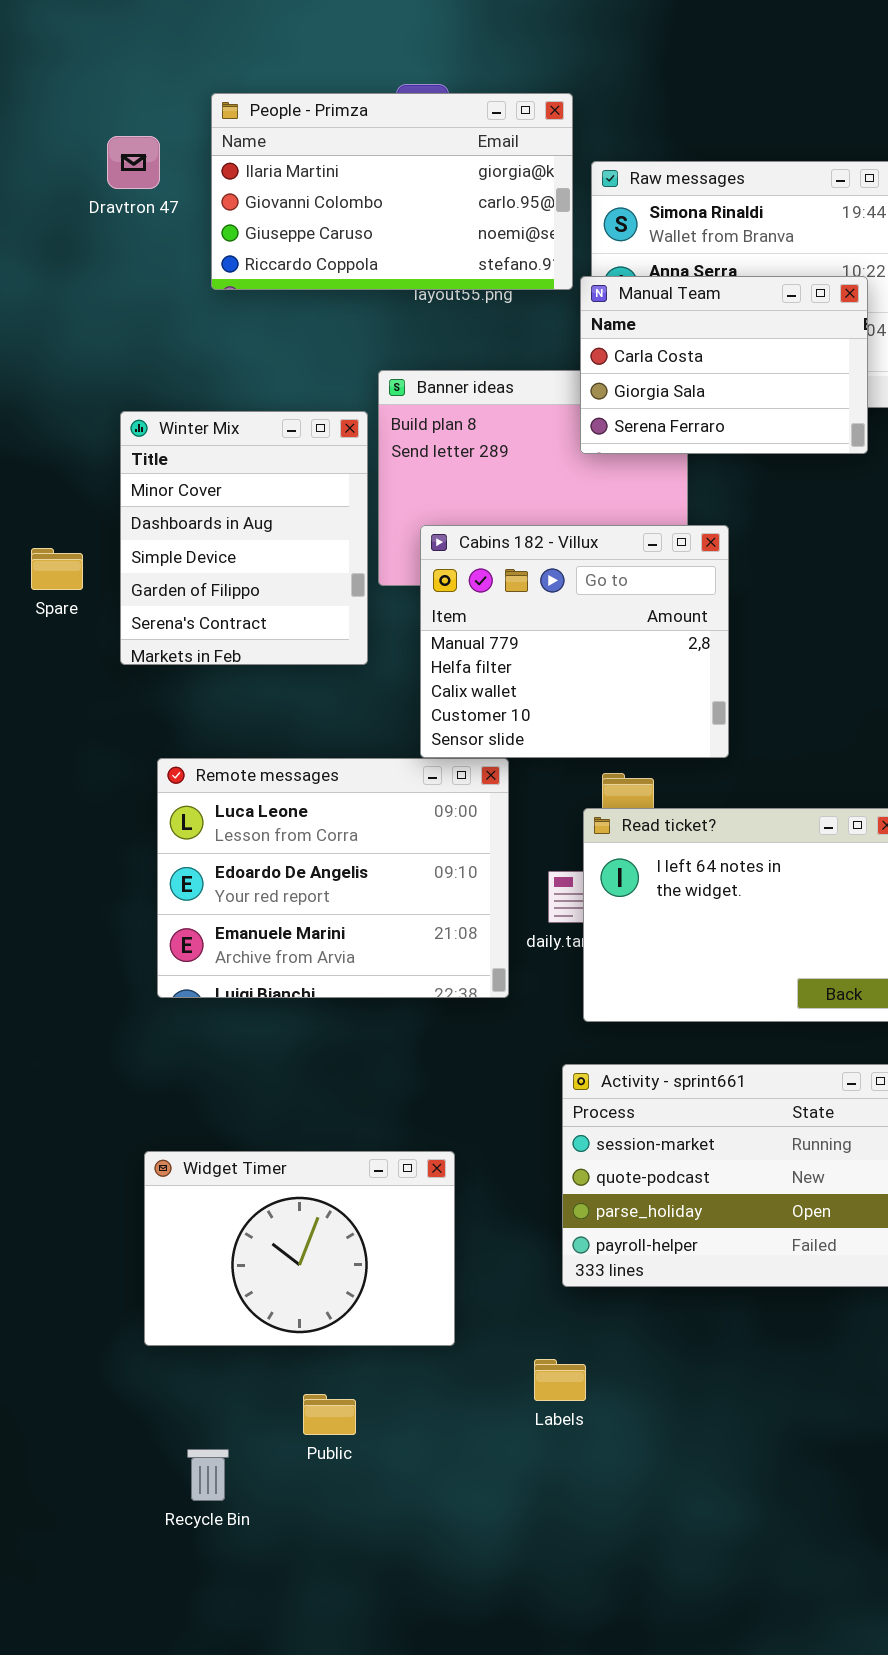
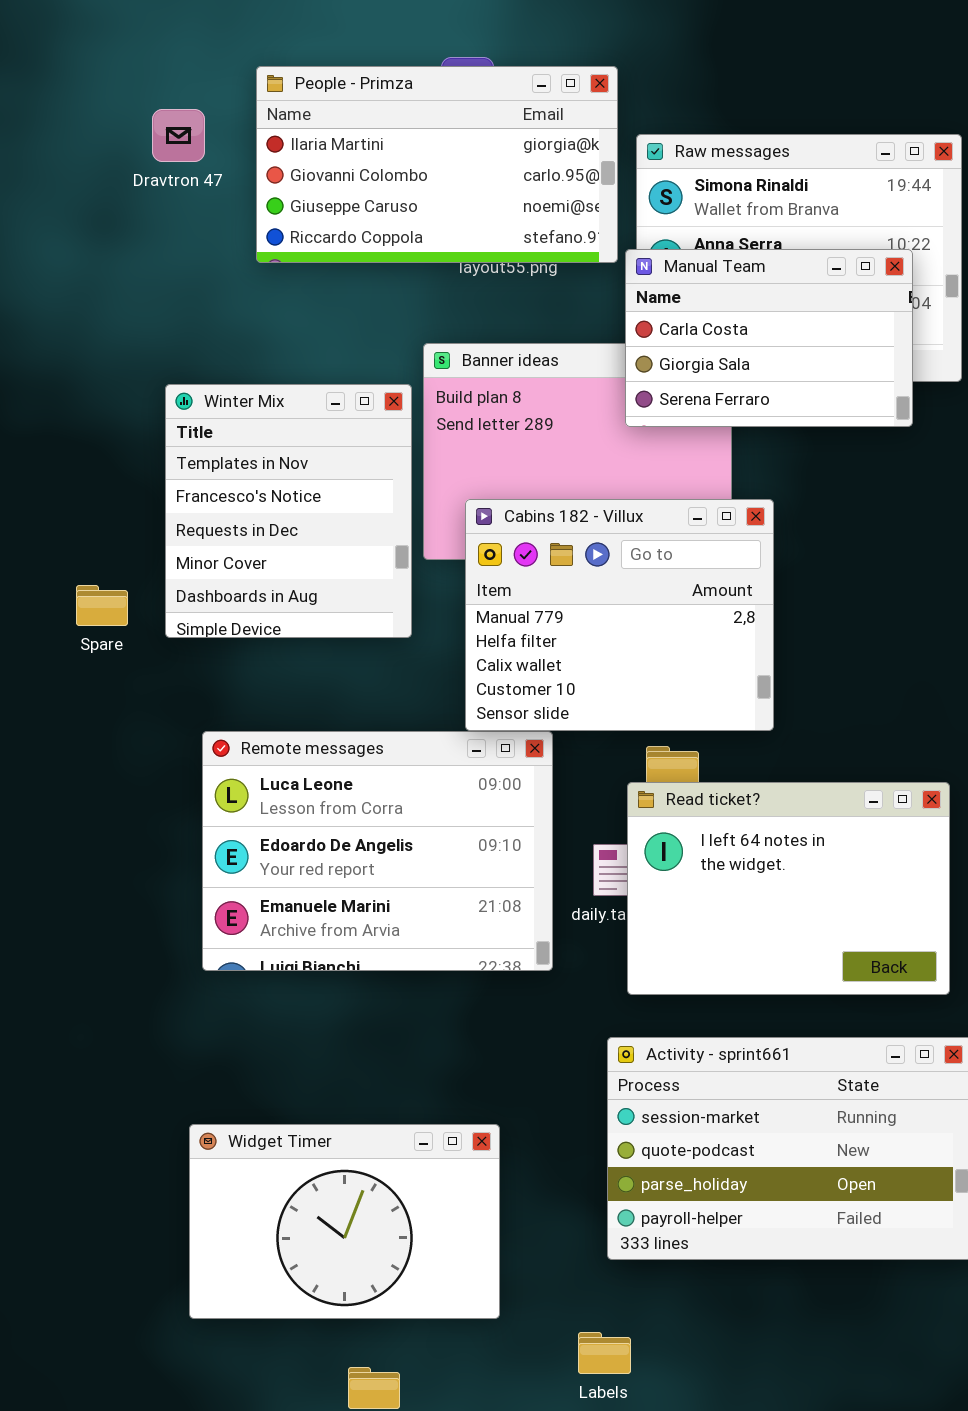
Winter Mix: [120,411,368,665] -> [165,384,412,638], scrolled up 3 rows
Spare: [31,548,83,590] -> [76,585,128,626], moved

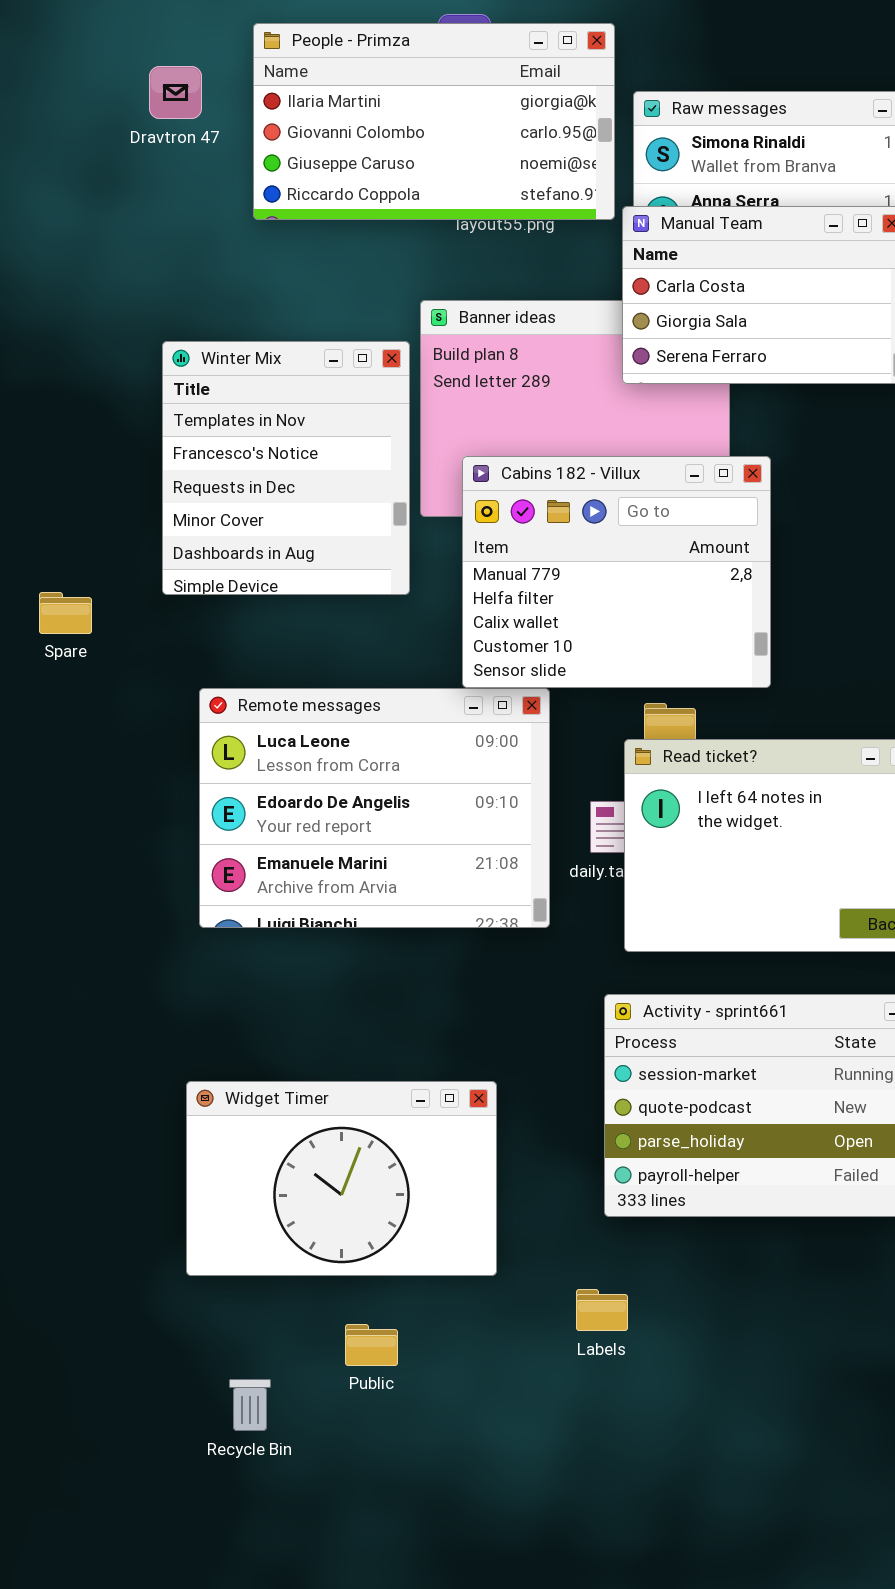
Spare: [76,585,128,626] -> [39,592,92,634], moved

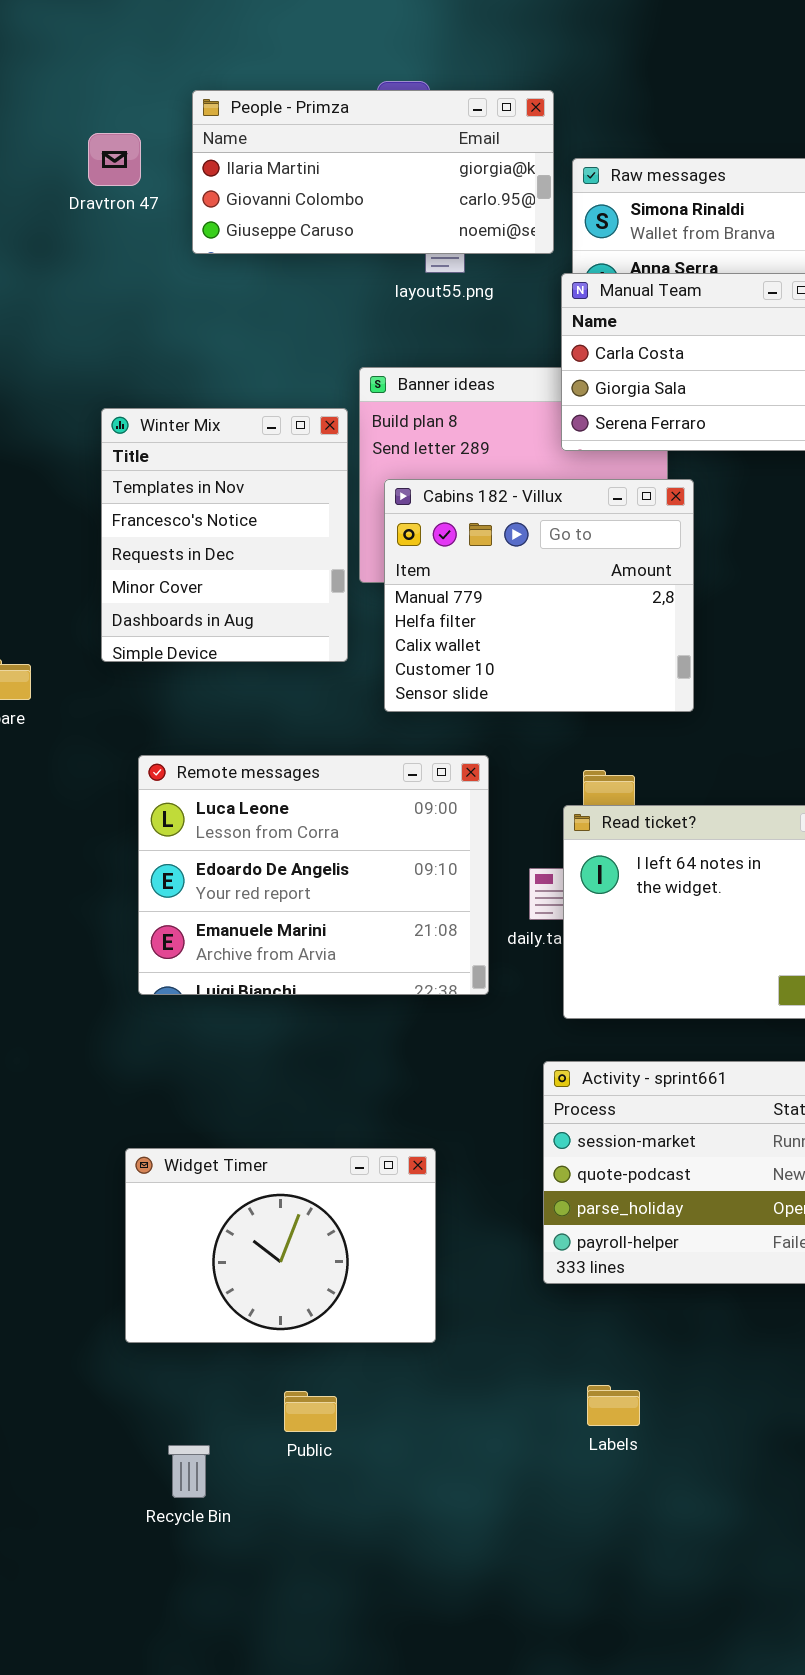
People - Primza: [253,23,615,220] -> [192,90,554,254], resized
Cabins 182 - Villux: [462,456,771,688] -> [384,479,694,712], moved
Labels: [576,1289,628,1331] -> [587,1385,640,1426], moved

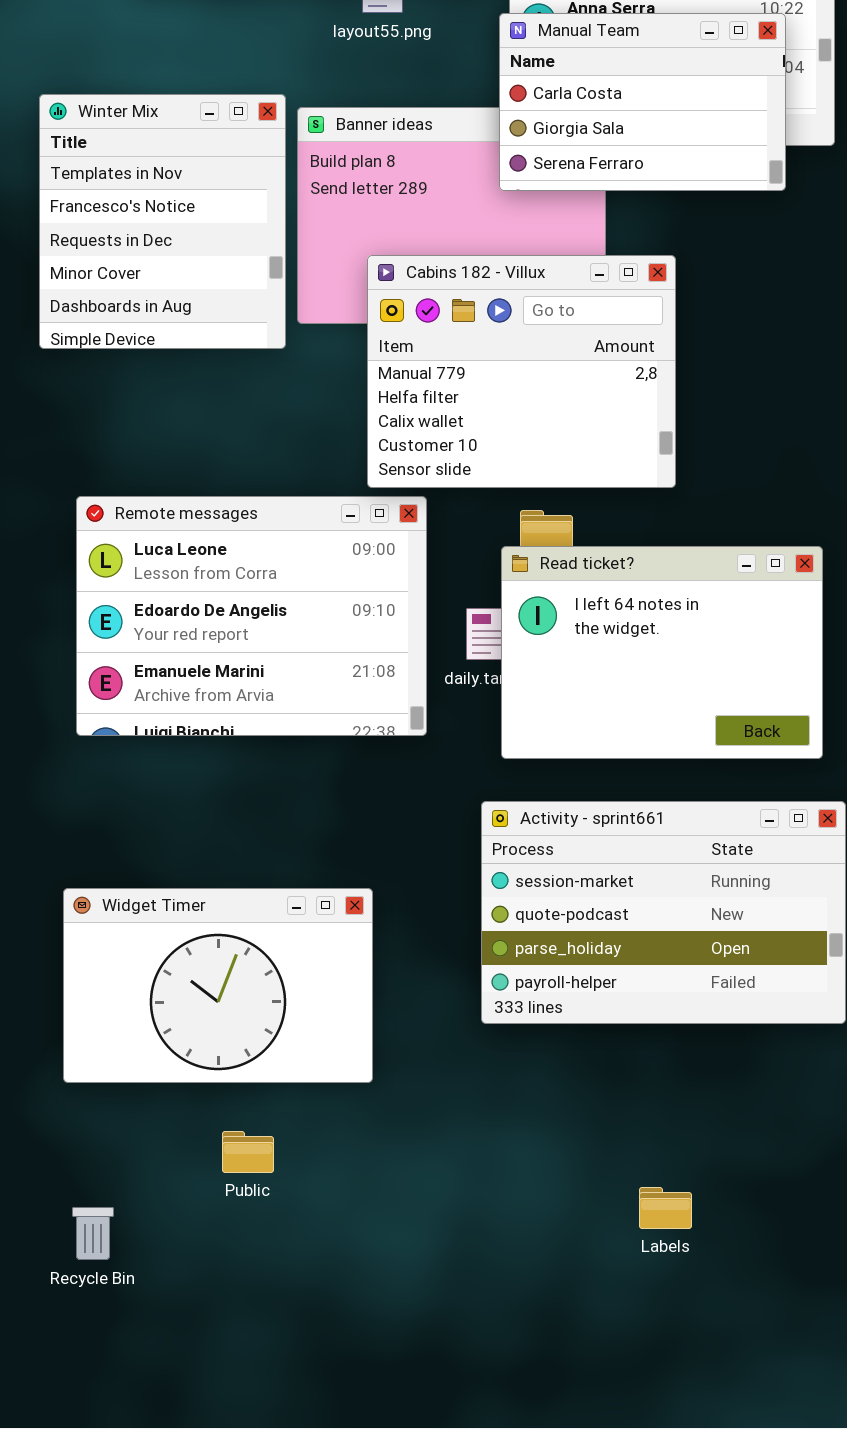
Winter Mix: [101,408,348,662] -> [39,94,286,349], moved
Cabins 182 - Villux: [384,479,694,712] -> [367,255,676,488], moved
Labels: [587,1385,640,1426] -> [639,1187,692,1229], moved
Recycle Bin: [168,1445,210,1498] -> [72,1207,114,1260], moved

